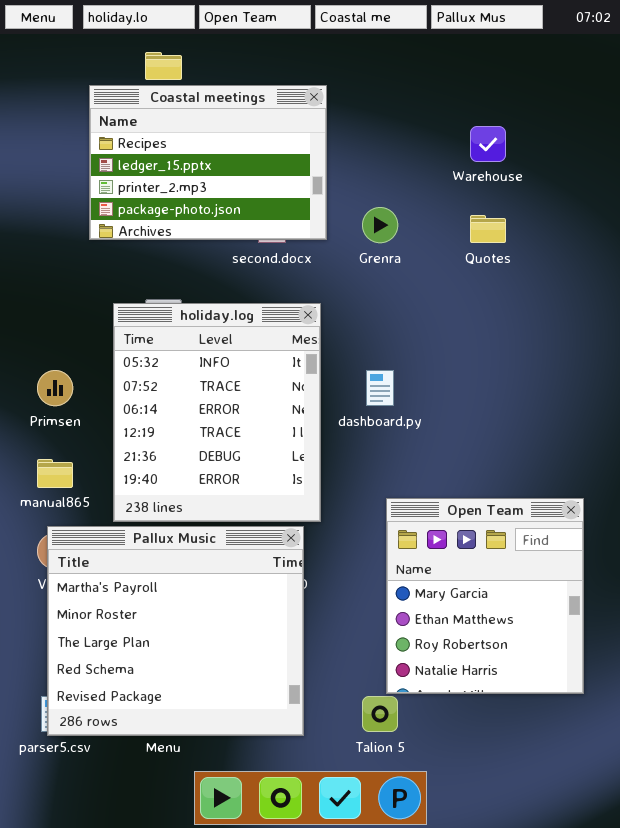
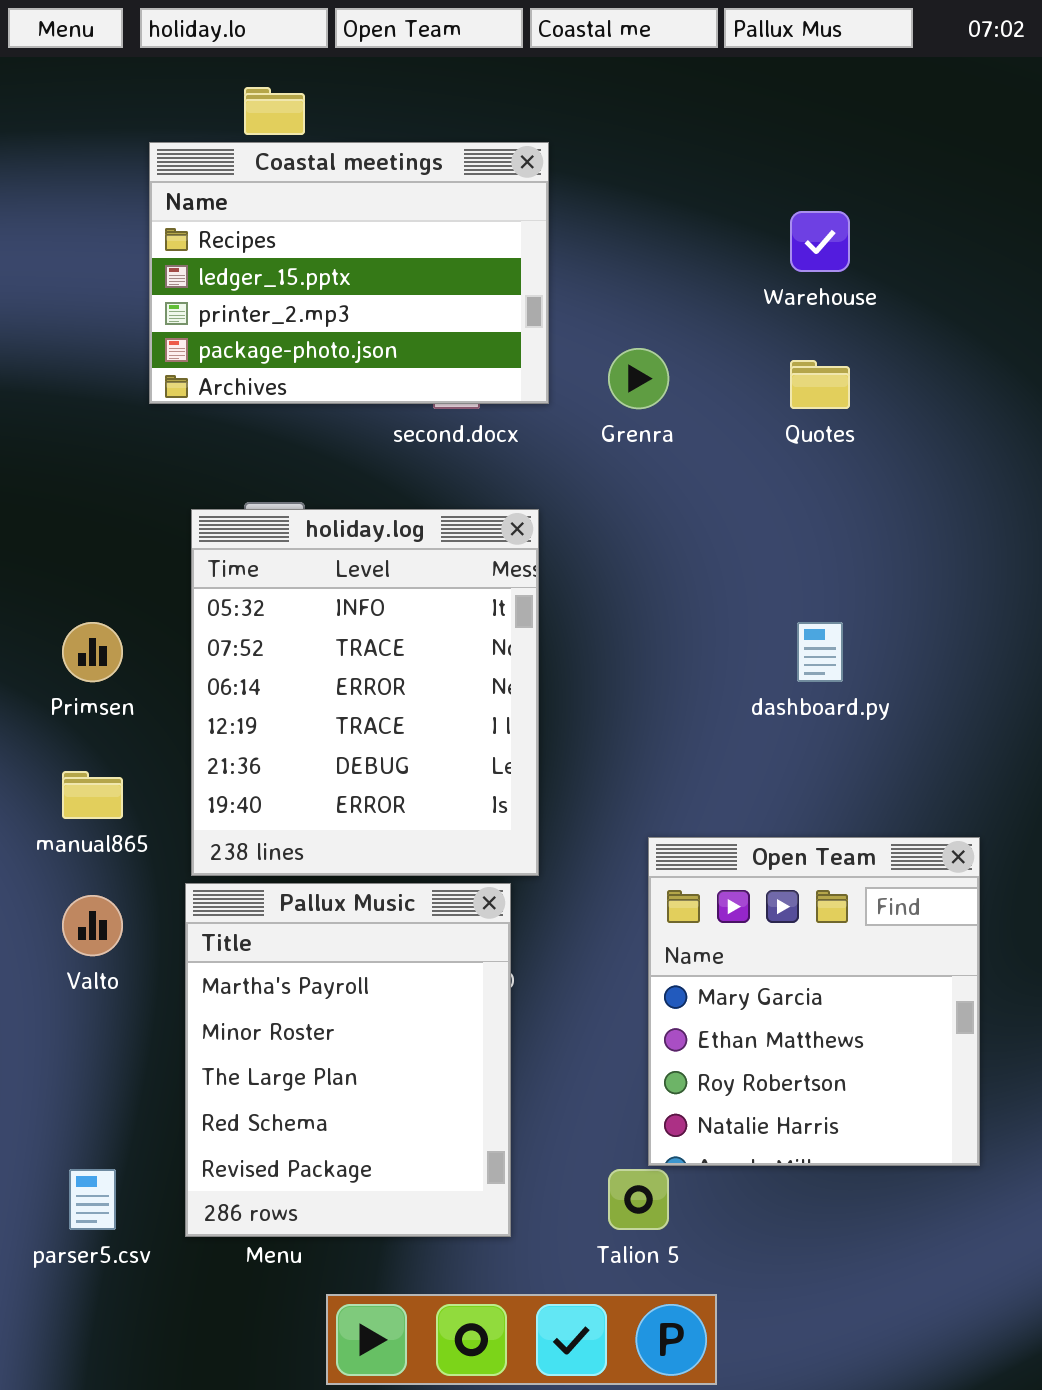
dashboard.py: [366,370,394,406] -> [797,622,843,682], moved
Pallux Music: [47,526,304,736] -> [185,883,511,1237], resized

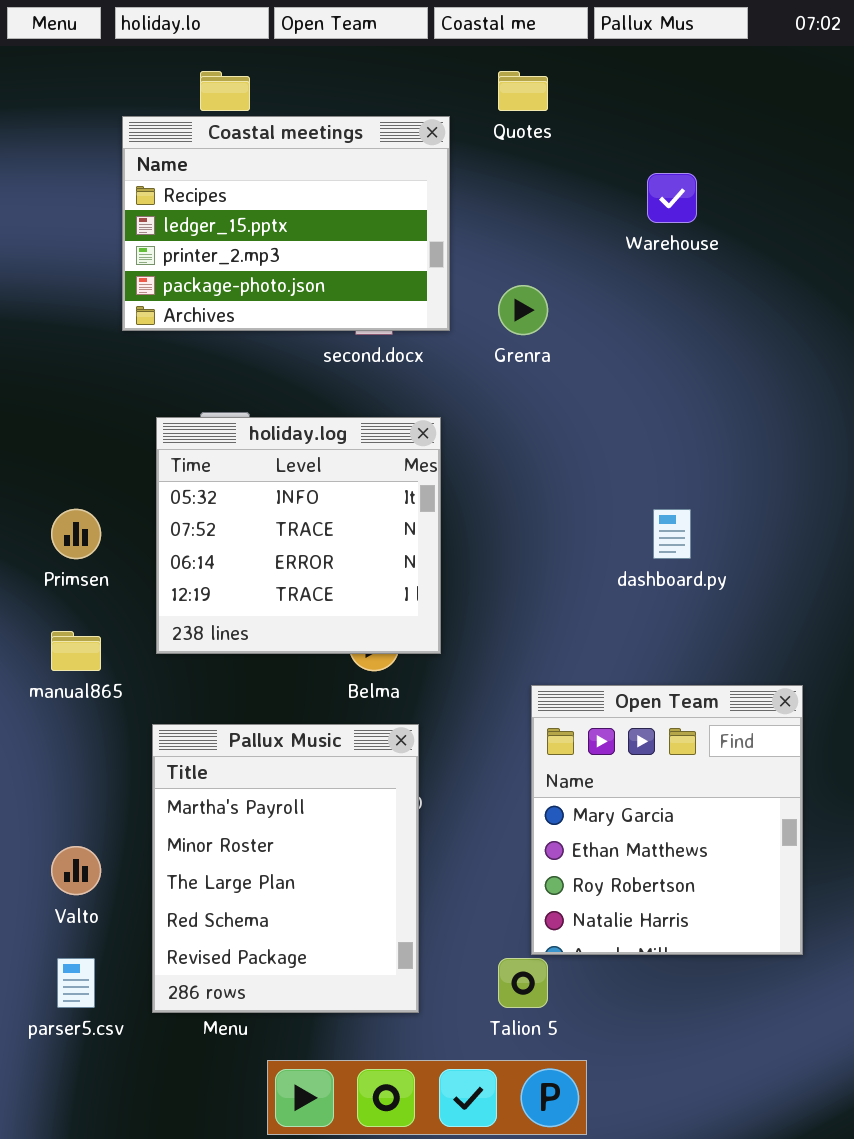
Quotes: [790,360,850,409] -> [498,71,548,111], moved
holiday.log: [191,509,539,876] -> [156,417,441,654], resized
Valto: [62,895,123,956] -> [51,846,101,895], moved

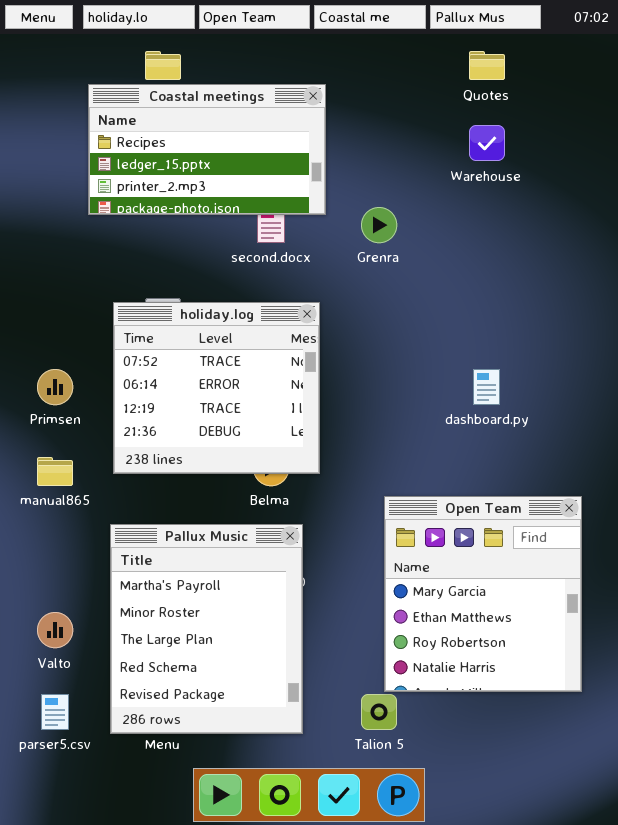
Quotes: [498,71,548,111] -> [469,51,505,80], moved
Coastal meetings: [122,116,450,331] -> [88,84,326,215], resized
holiday.log: [156,417,441,654] -> [113,302,320,474], scrolled down 1 row

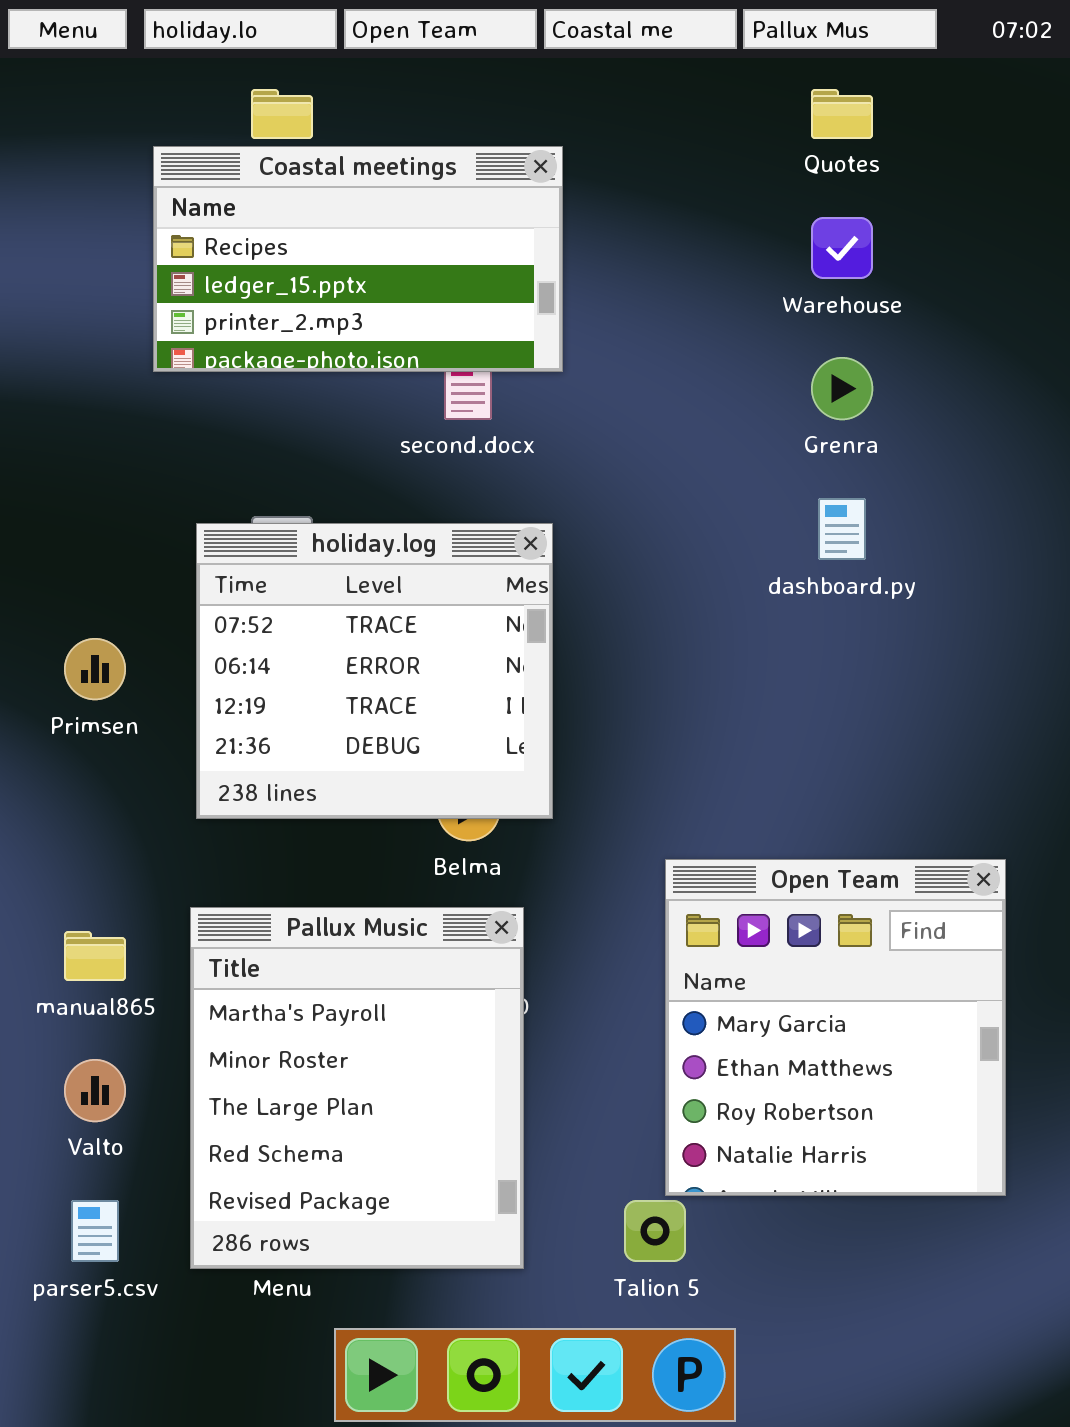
Grenra: [361,207,397,243] -> [811,357,873,420], moved
dashboard.py: [473,369,500,405] -> [818,498,866,560], moved
manual865: [37,457,73,486] -> [64,931,126,981], moved

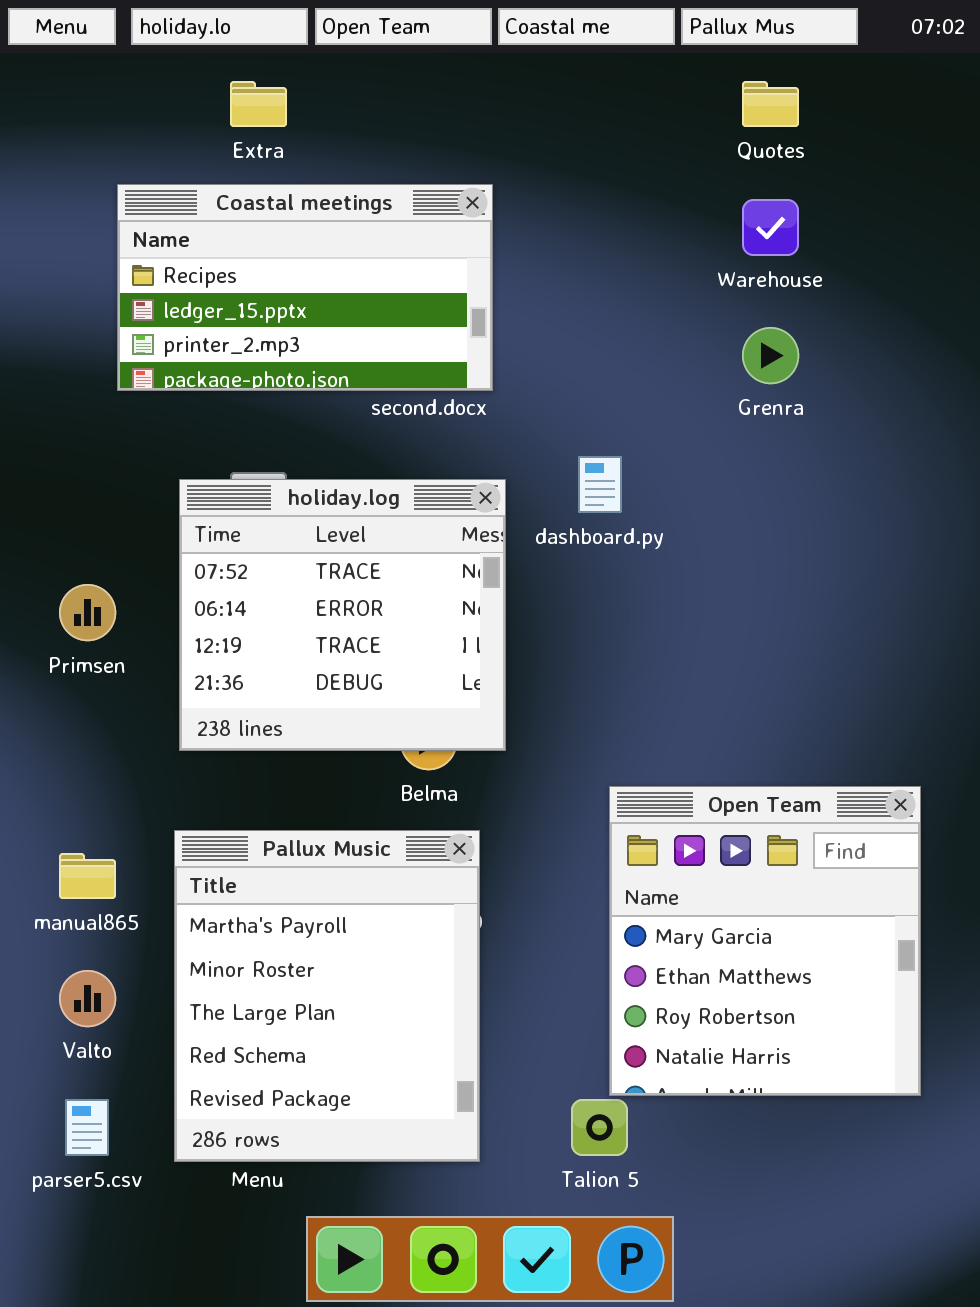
Coastal meetings: [153,146,563,372] -> [117,184,493,391], moved
dashboard.py: [818,498,866,560] -> [578,456,622,513], moved

